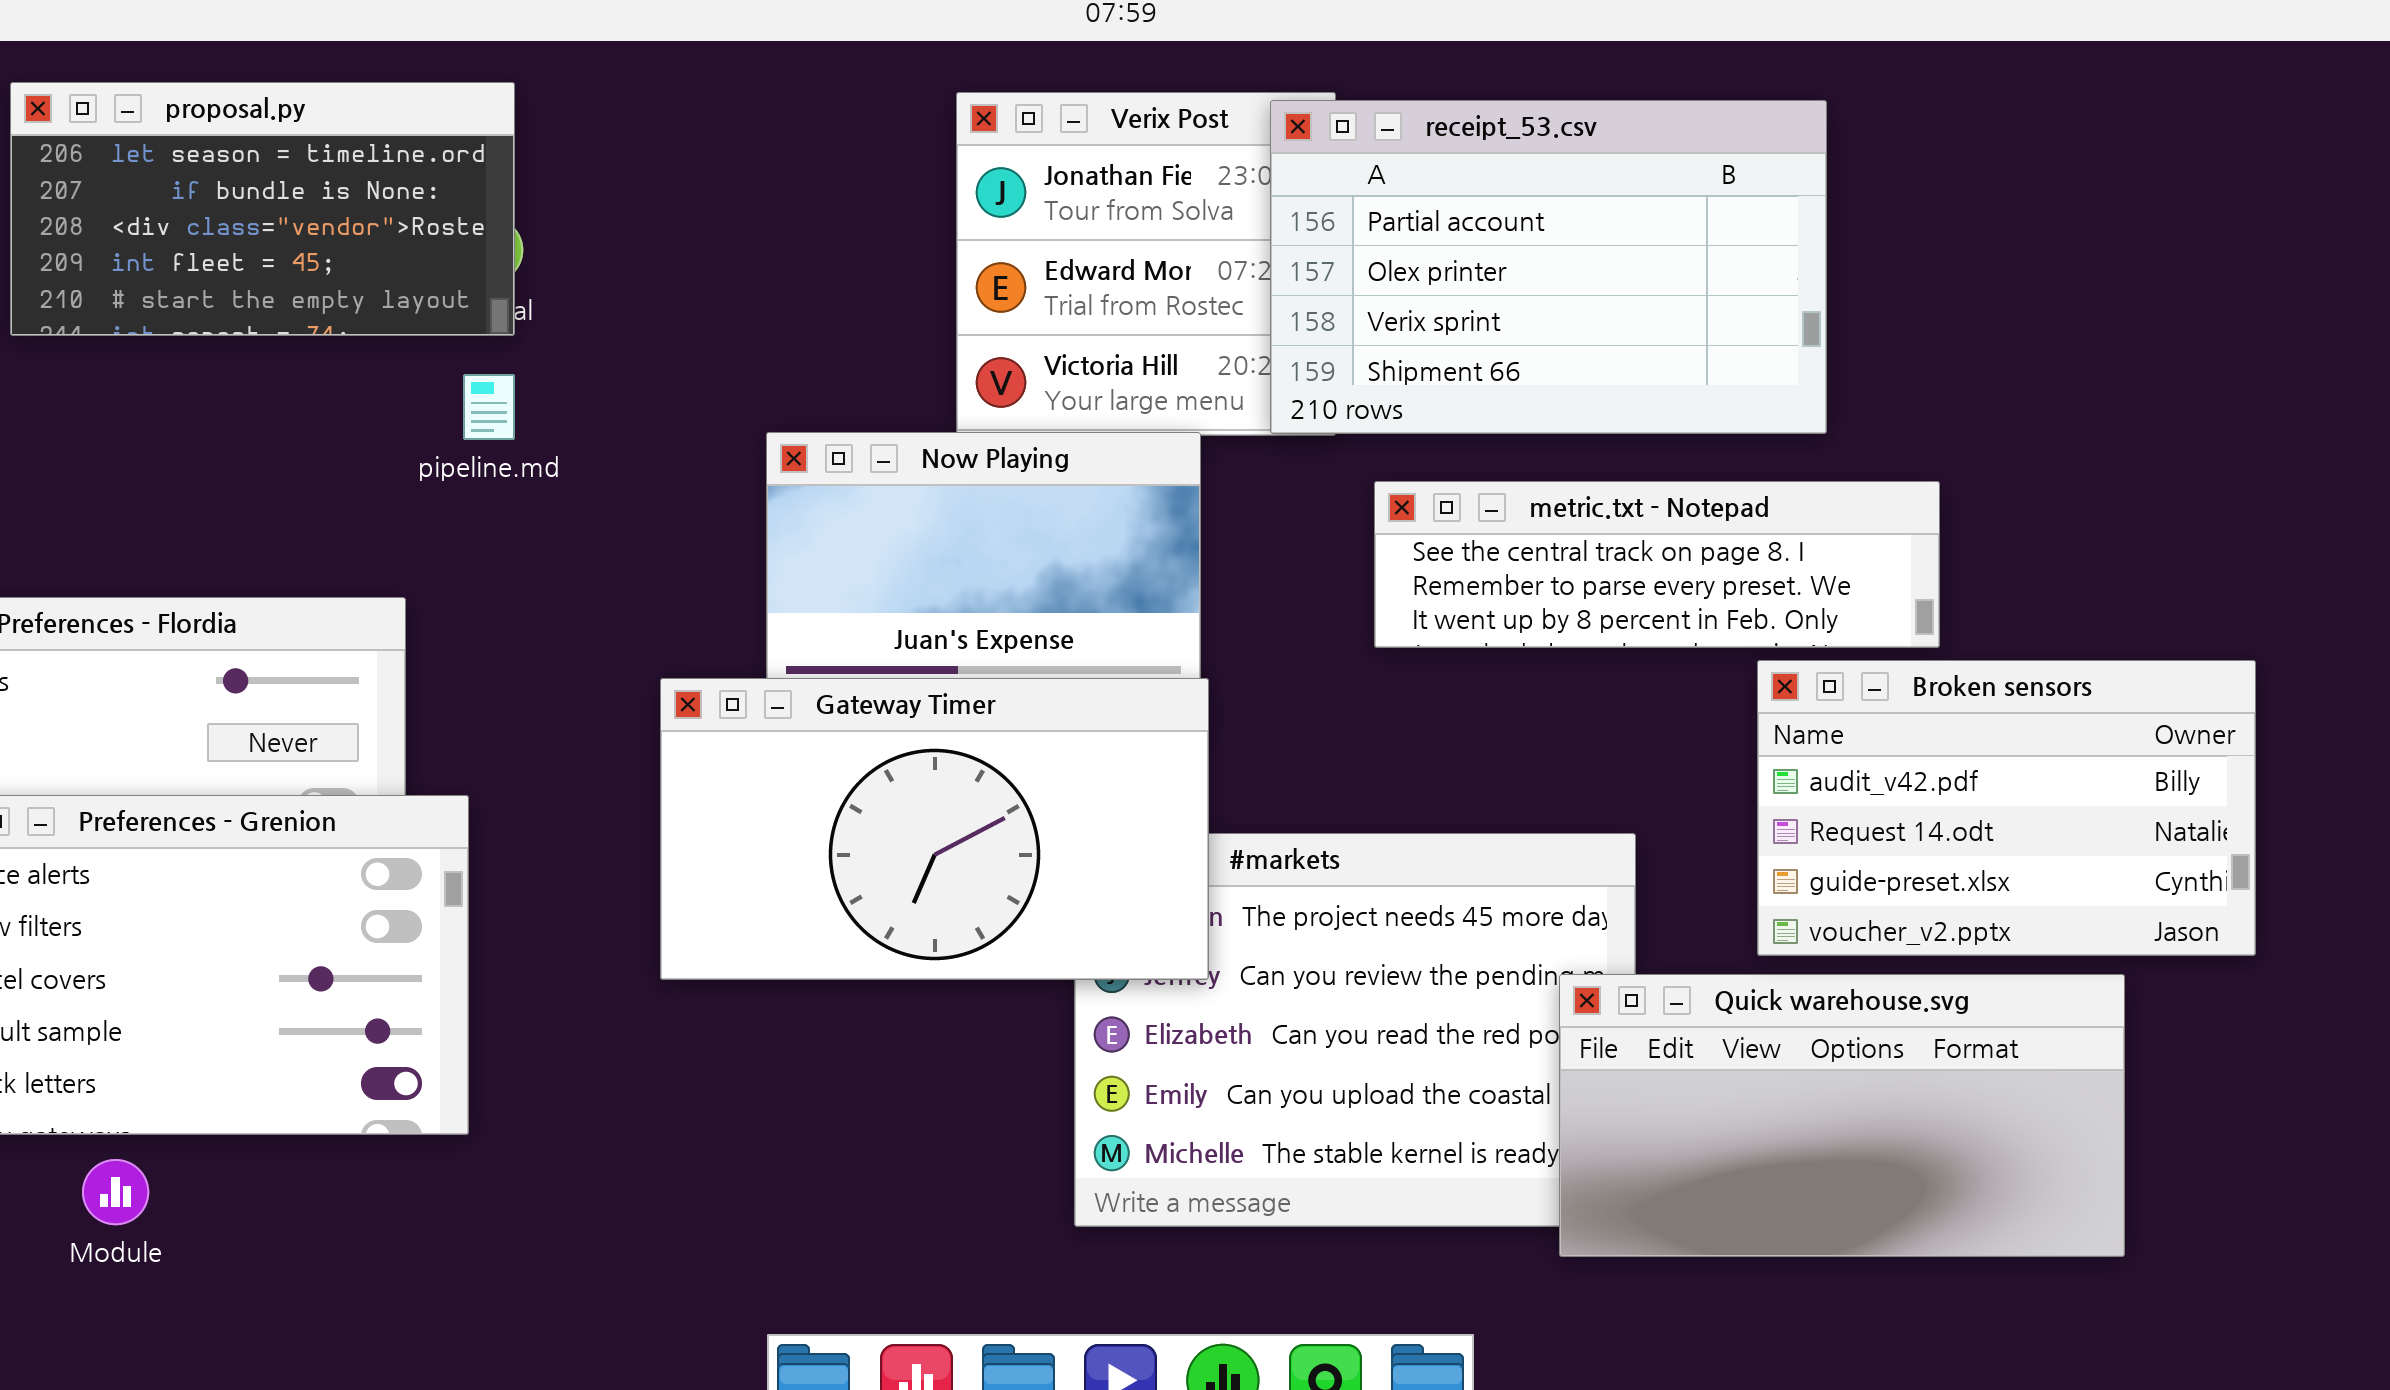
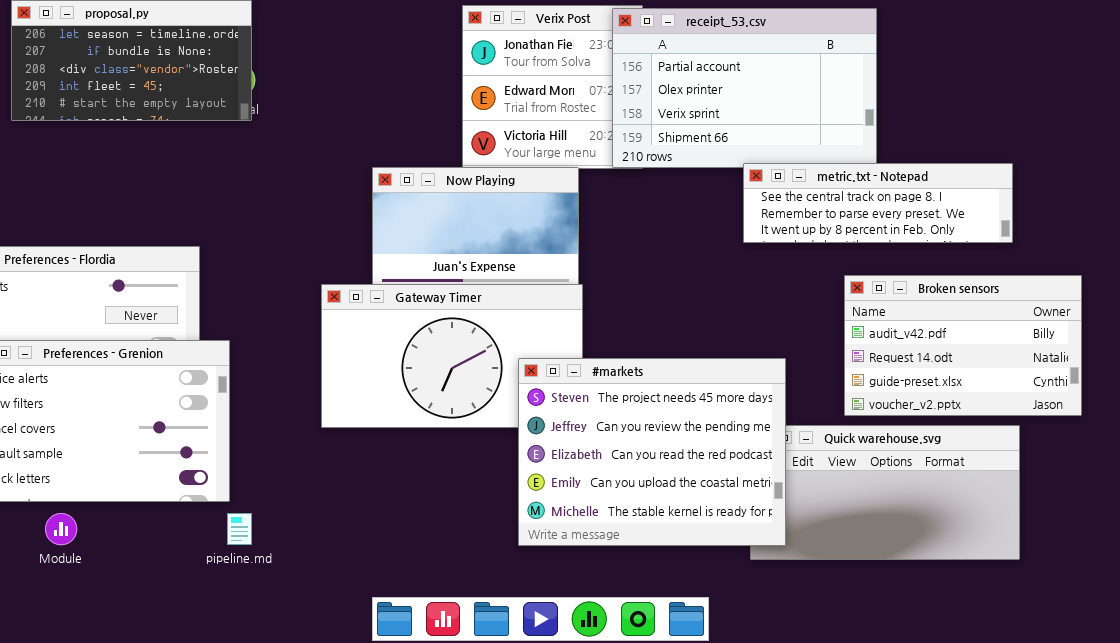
pipeline.md: [463,374,515,440] -> [227,513,252,545], moved
metric.txt - Notepad: [1374,481,1940,648] -> [743,163,1013,243], moved
#markets: [1074,833,1636,1227] -> [518,358,786,546], raised

